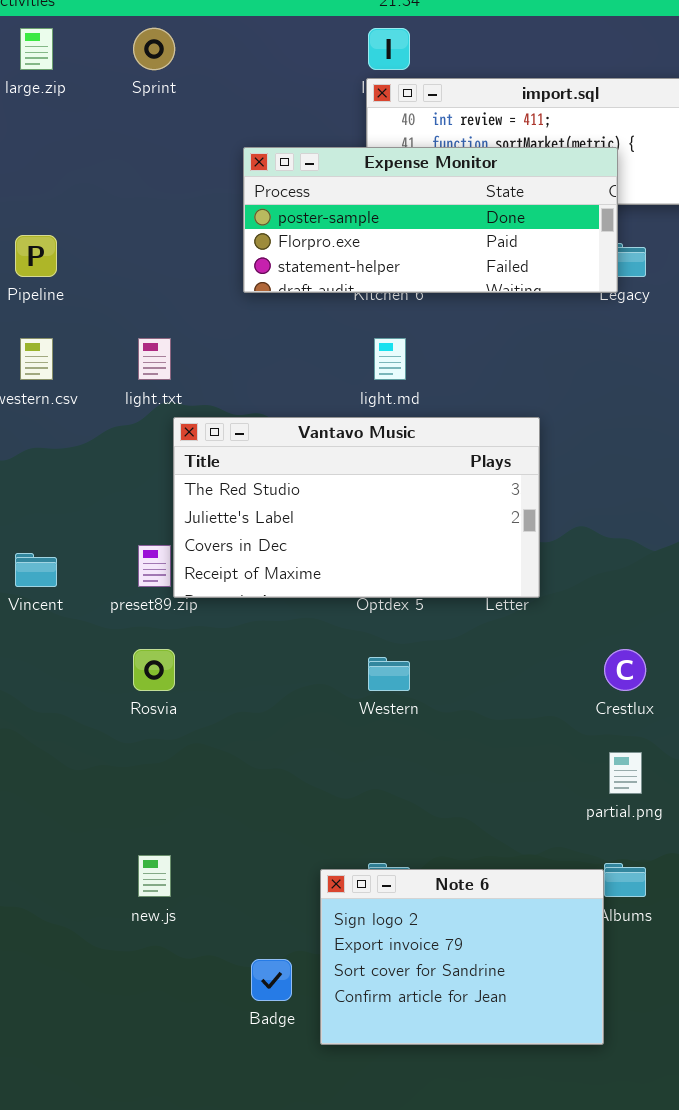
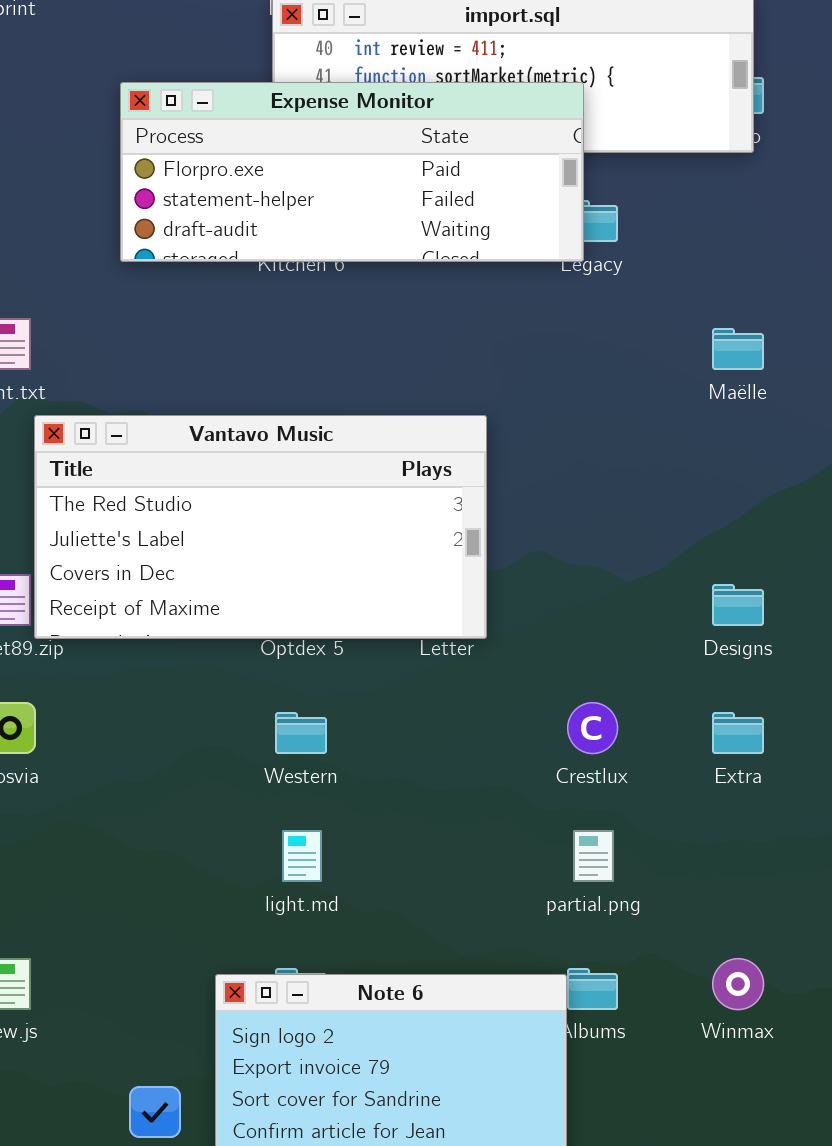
Expense Monitor: [243,147,618,293] -> [120,82,584,262], scrolled down 1 row
light.md: [374,338,406,380] -> [282,830,322,882], moved

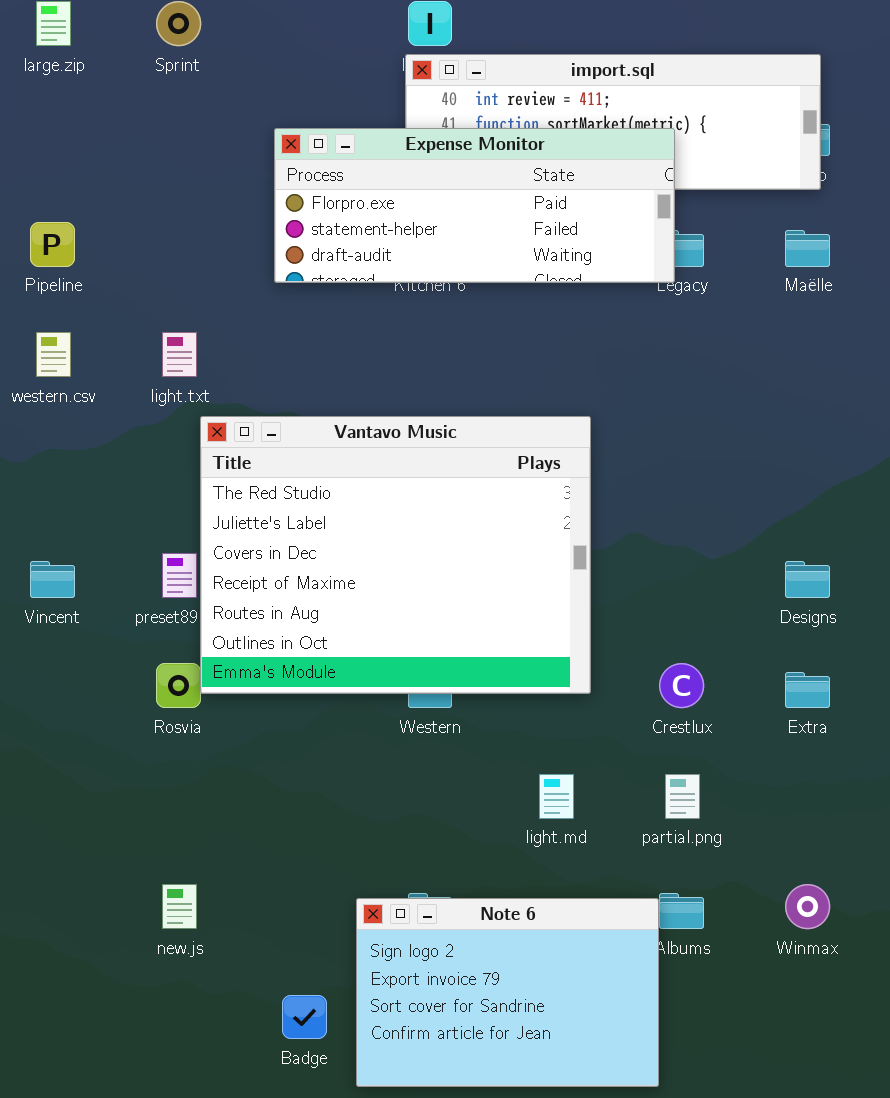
Maëlle: [712,328,764,370] -> [785,230,830,267], moved
Vantavo Music: [34,415,487,639] -> [200,416,591,694], resized
light.md: [282,830,322,882] -> [539,774,574,819], moved

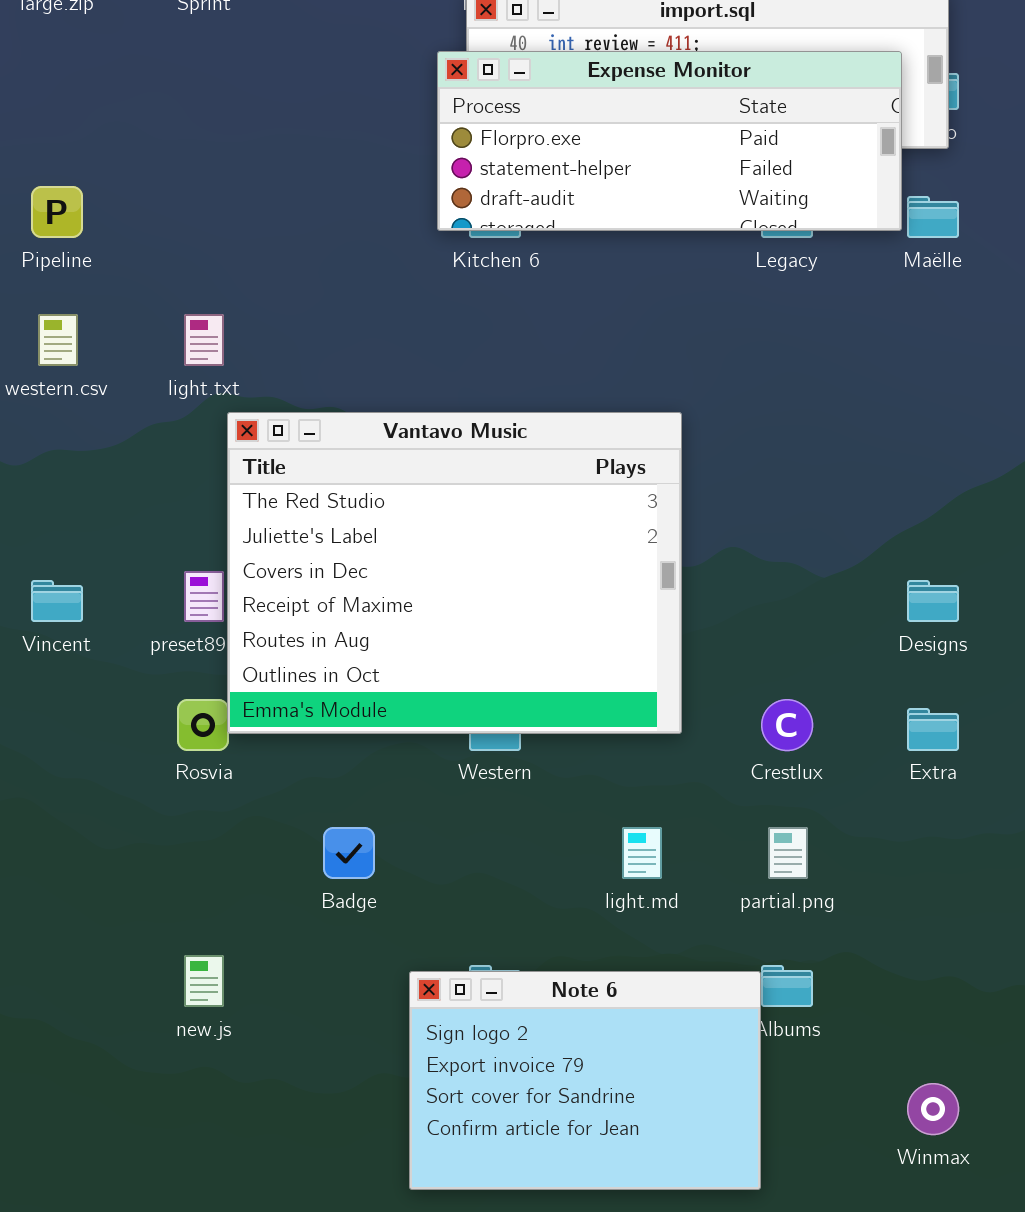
Expense Monitor: [274,128,675,283] -> [437,51,902,231], moved
Winmax: [785,884,830,929] -> [907,1083,959,1135], moved
Badge: [282,995,327,1039] -> [323,827,375,879], moved

